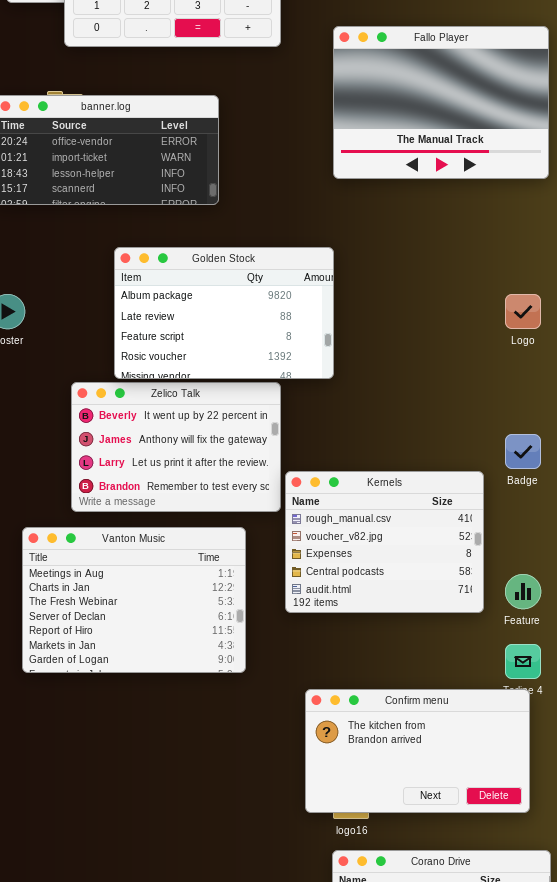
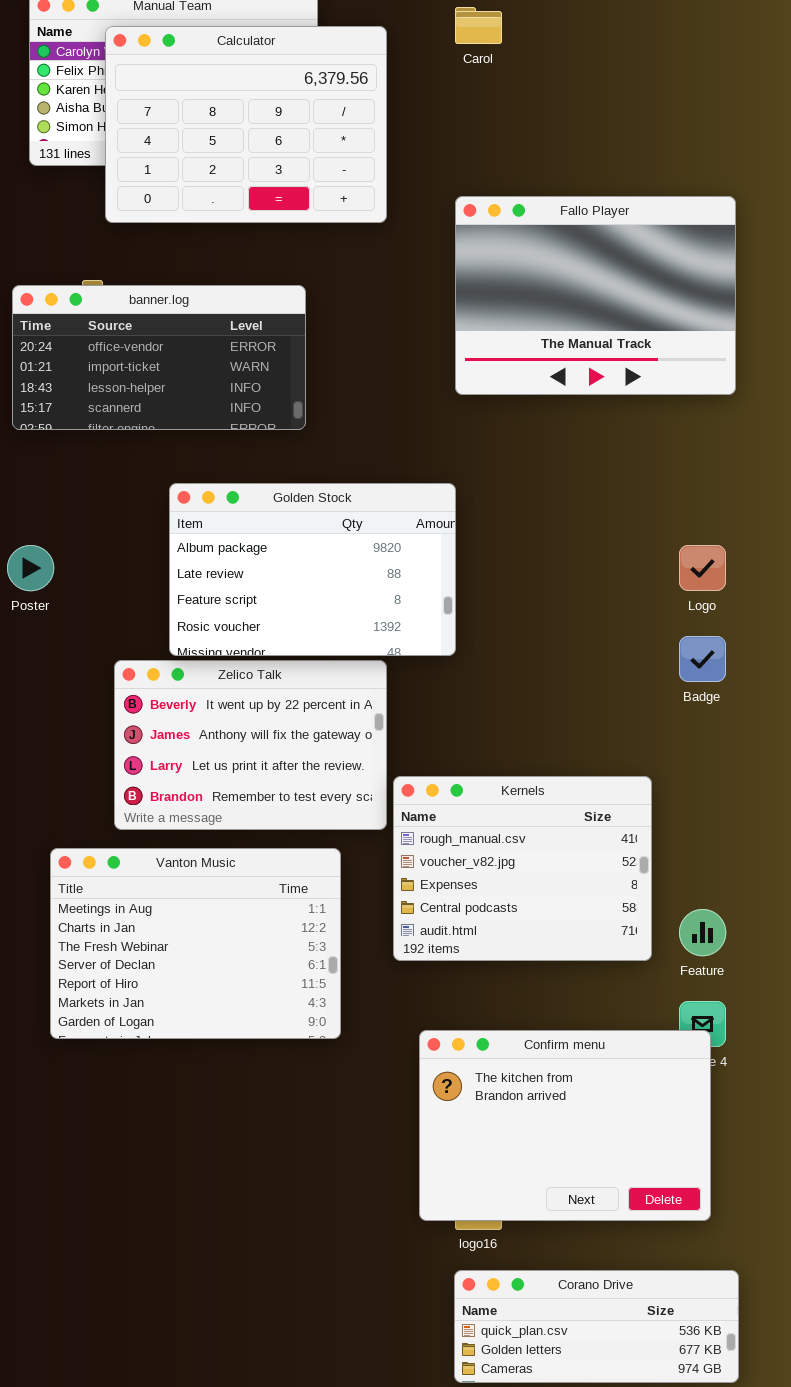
Badge: [505,434,541,469] -> [679,636,726,682], moved
Confirm menu: [305,689,530,813] -> [419,1030,711,1221], resized

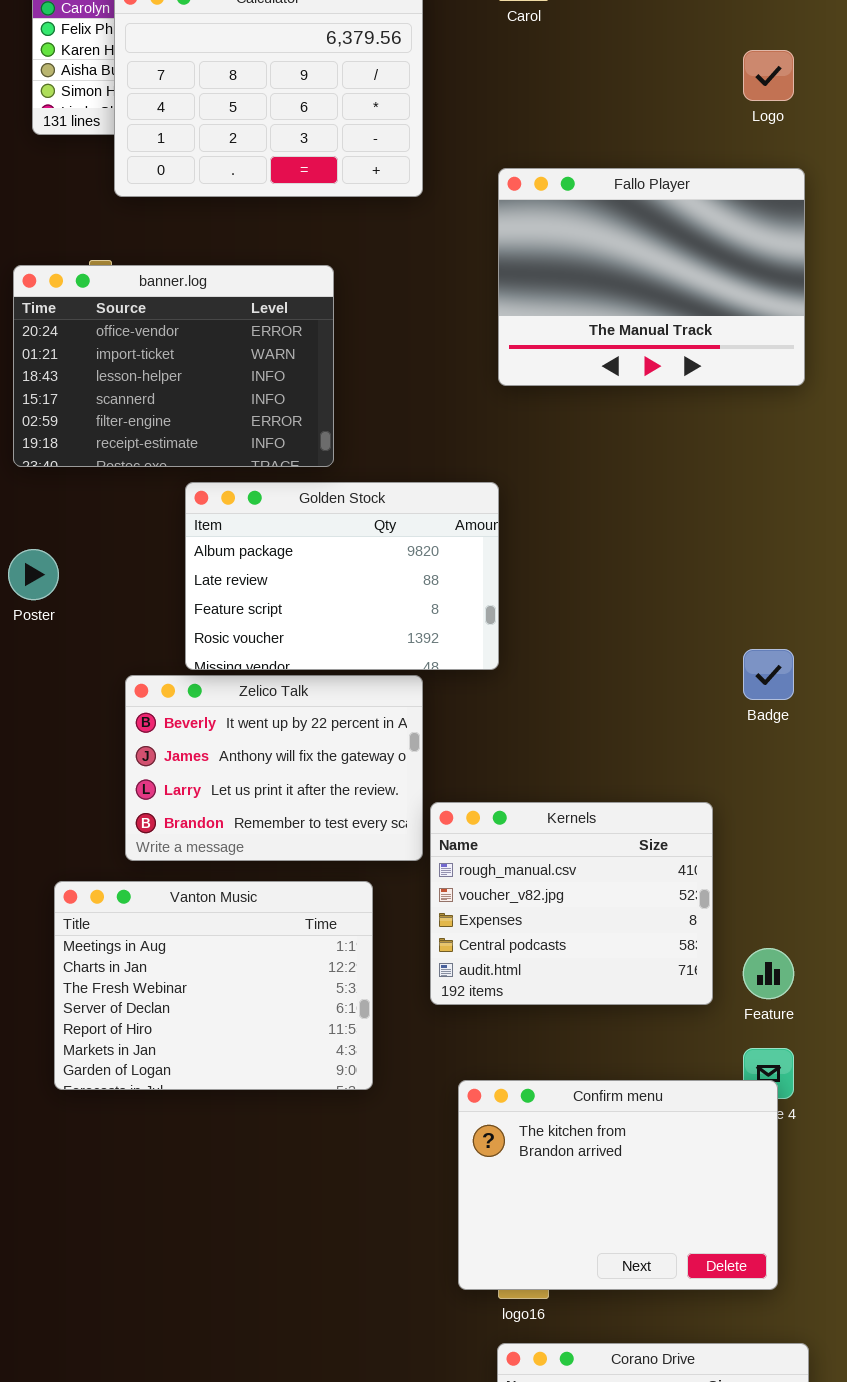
banner.log: [12,285,306,430] -> [13,265,334,467], resized
Logo: [679,545,726,591] -> [743,50,794,101], moved

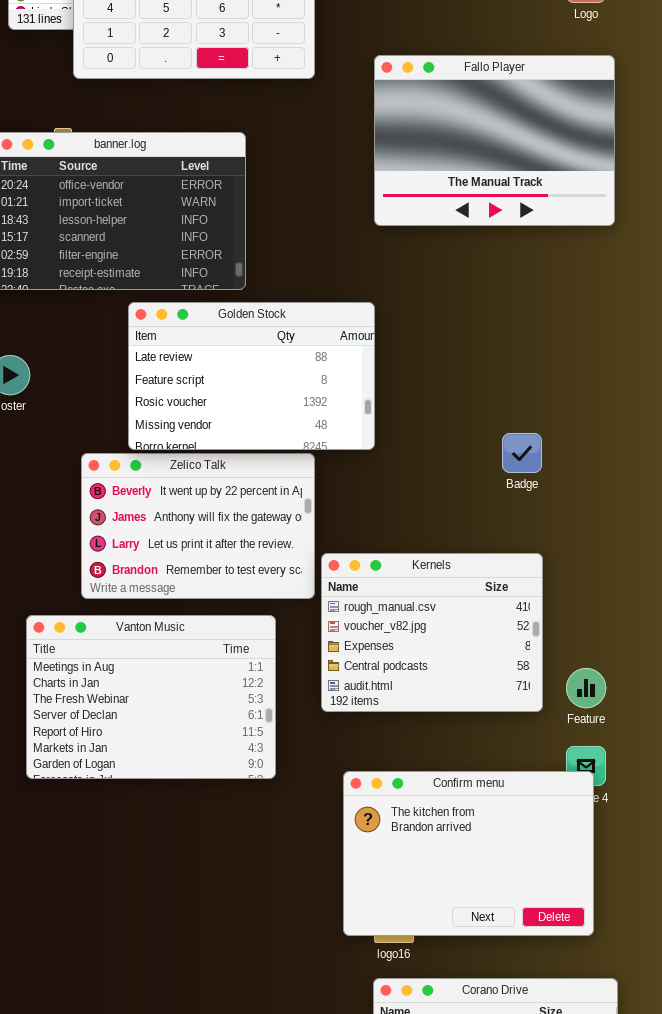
Golden Stock: [185,482,499,670] -> [128,302,375,450], scrolled down 1 row
Badge: [743,649,794,700] -> [502,433,542,473], moved

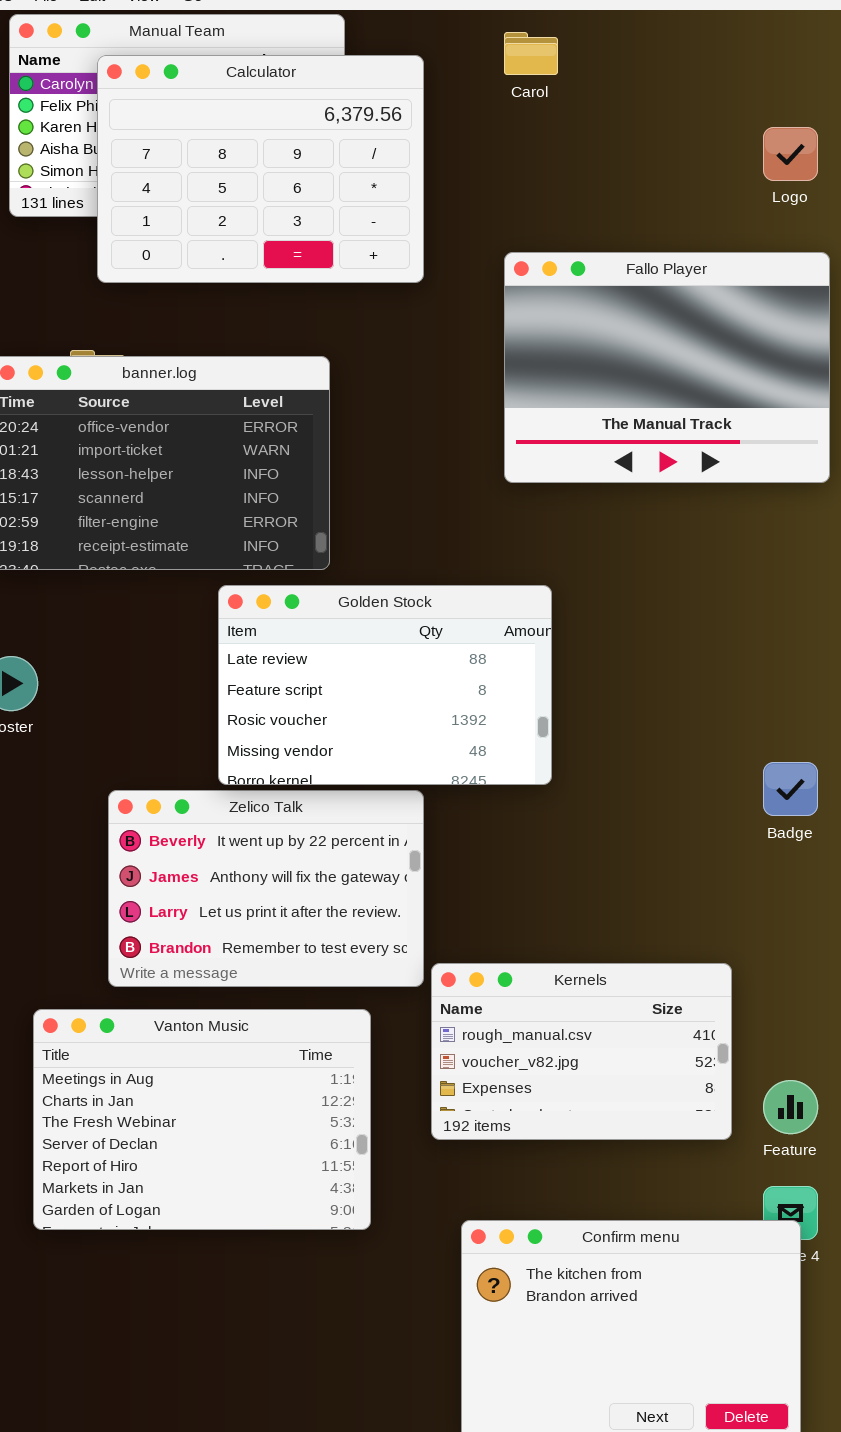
Golden Stock: [128,302,375,450] -> [218,585,552,785], moved
Badge: [502,433,542,473] -> [763,762,818,816], moved
Kernels: [321,553,543,712] -> [431,963,732,1140], resized

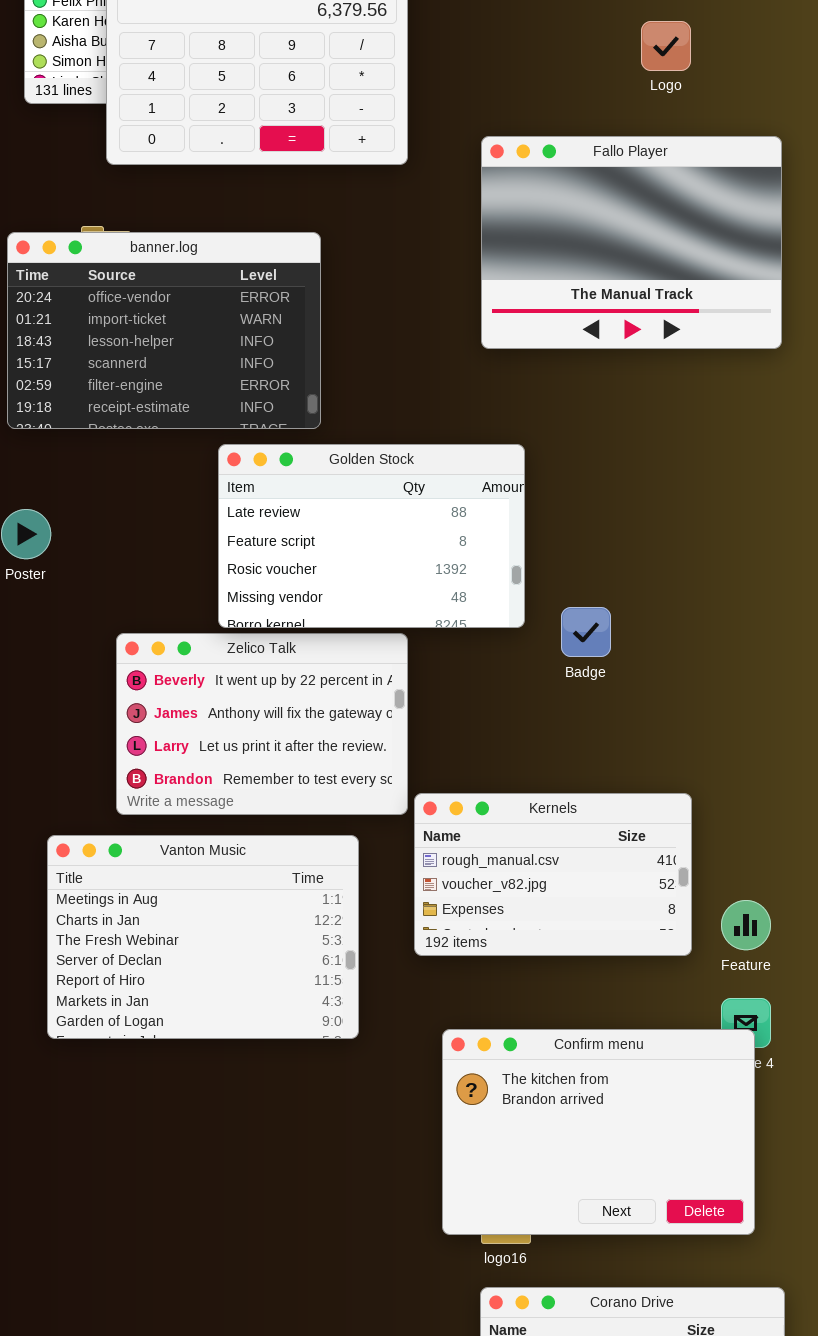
Logo: [763,127,818,181] -> [641,21,691,71], moved
Badge: [763,762,818,816] -> [561,607,611,657], moved

